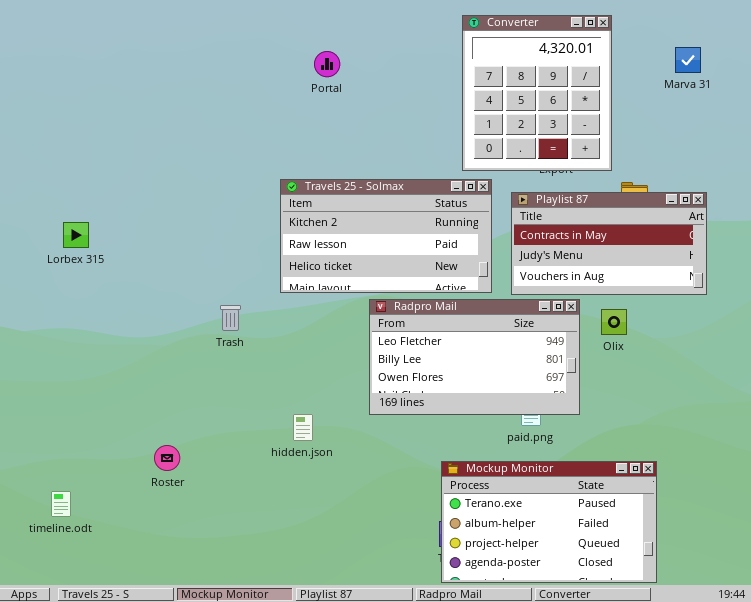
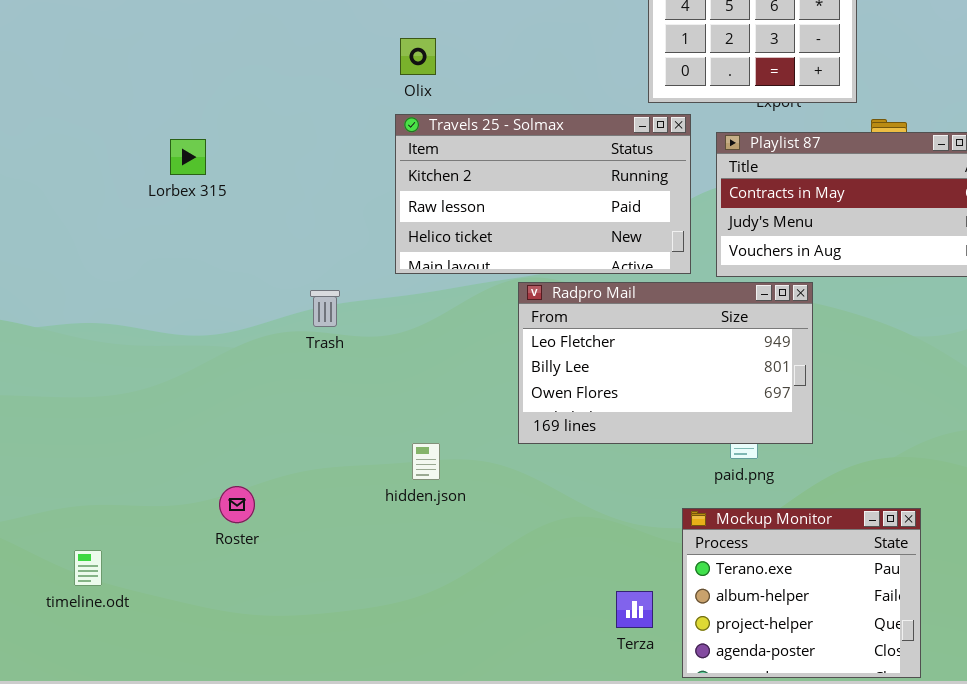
Lorbex 315: [63,222,89,248] -> [170,139,206,175], moved
Olix: [601,309,627,335] -> [400,38,436,75], moved
Mockup Monitor: [441,461,657,583] -> [682,508,921,678], resized

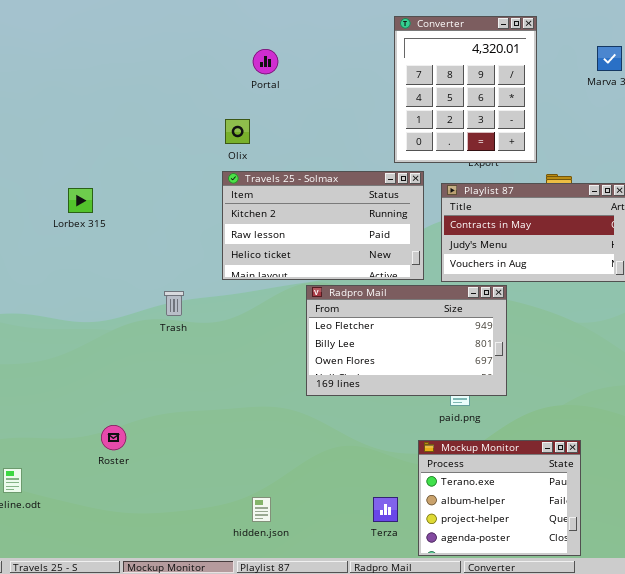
hidden.json: [412,443,440,480] -> [252,497,271,522], moved

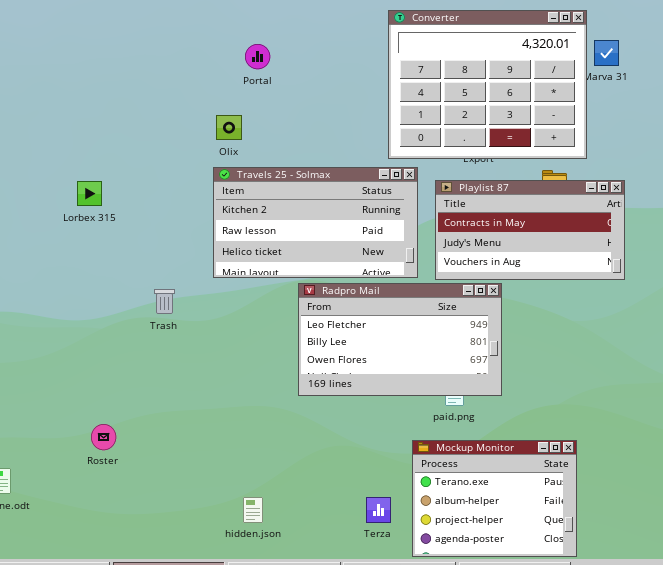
Converter: [394,16,537,163] -> [388,10,587,159], resized
Lorbex 315: [68,188,93,213] -> [77,181,102,206], moved

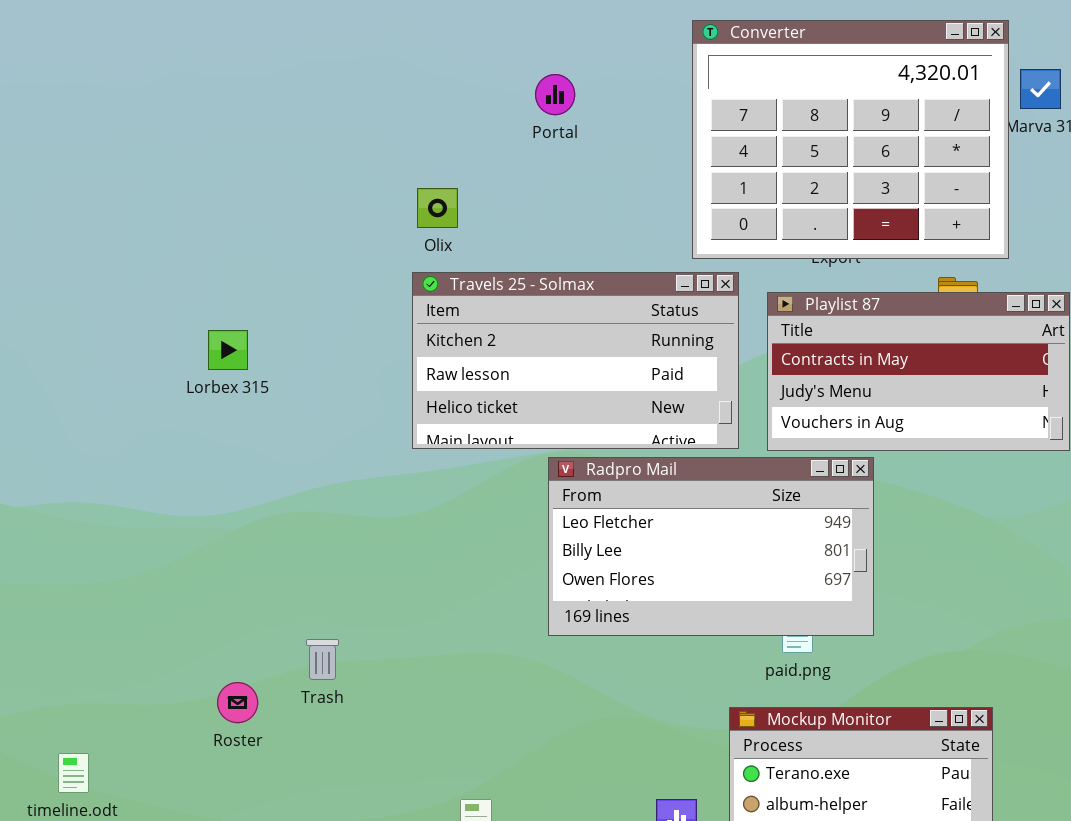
Portal: [245,44,270,69] -> [535,74,575,115], moved
Lorbex 315: [77,181,102,206] -> [208,330,248,370], moved
Trash: [154,289,175,314] -> [306,639,339,680], moved

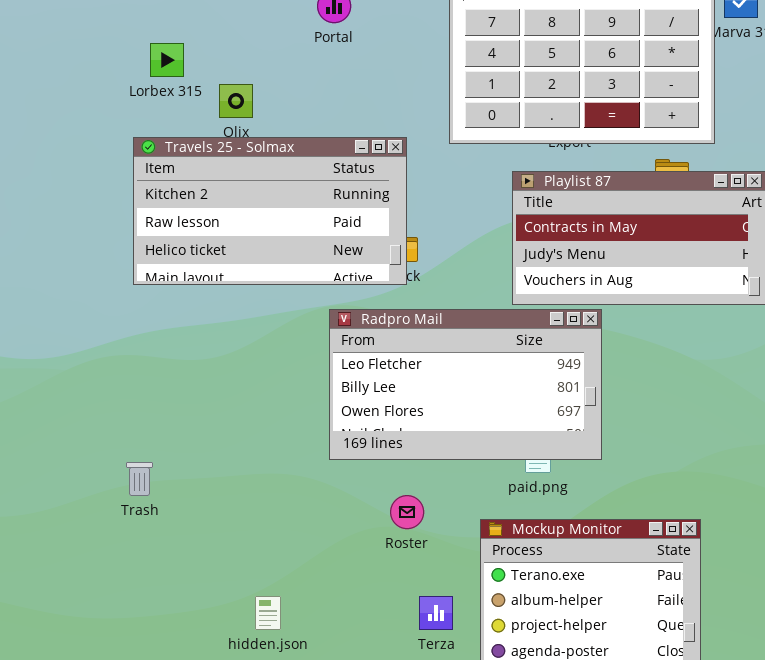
Travels 25 - Solmax: [412,272,739,449] -> [133,137,407,285], moved
Lorbex 315: [208,330,248,370] -> [150,43,184,77], moved
Roster: [217,682,258,723] -> [390,495,424,529], moved

